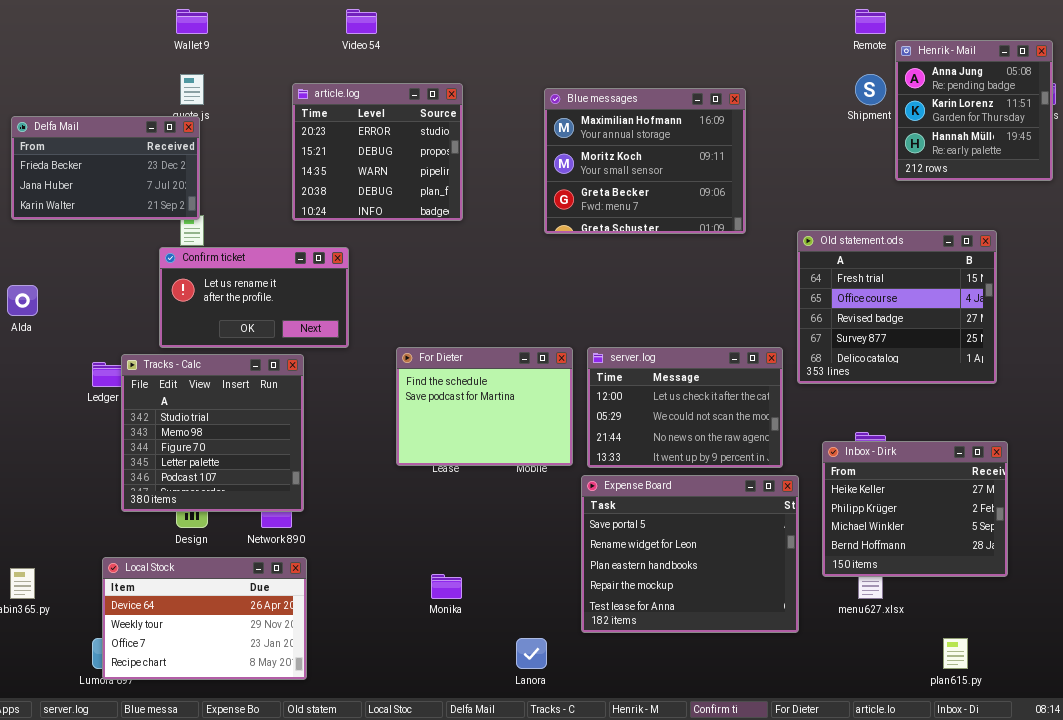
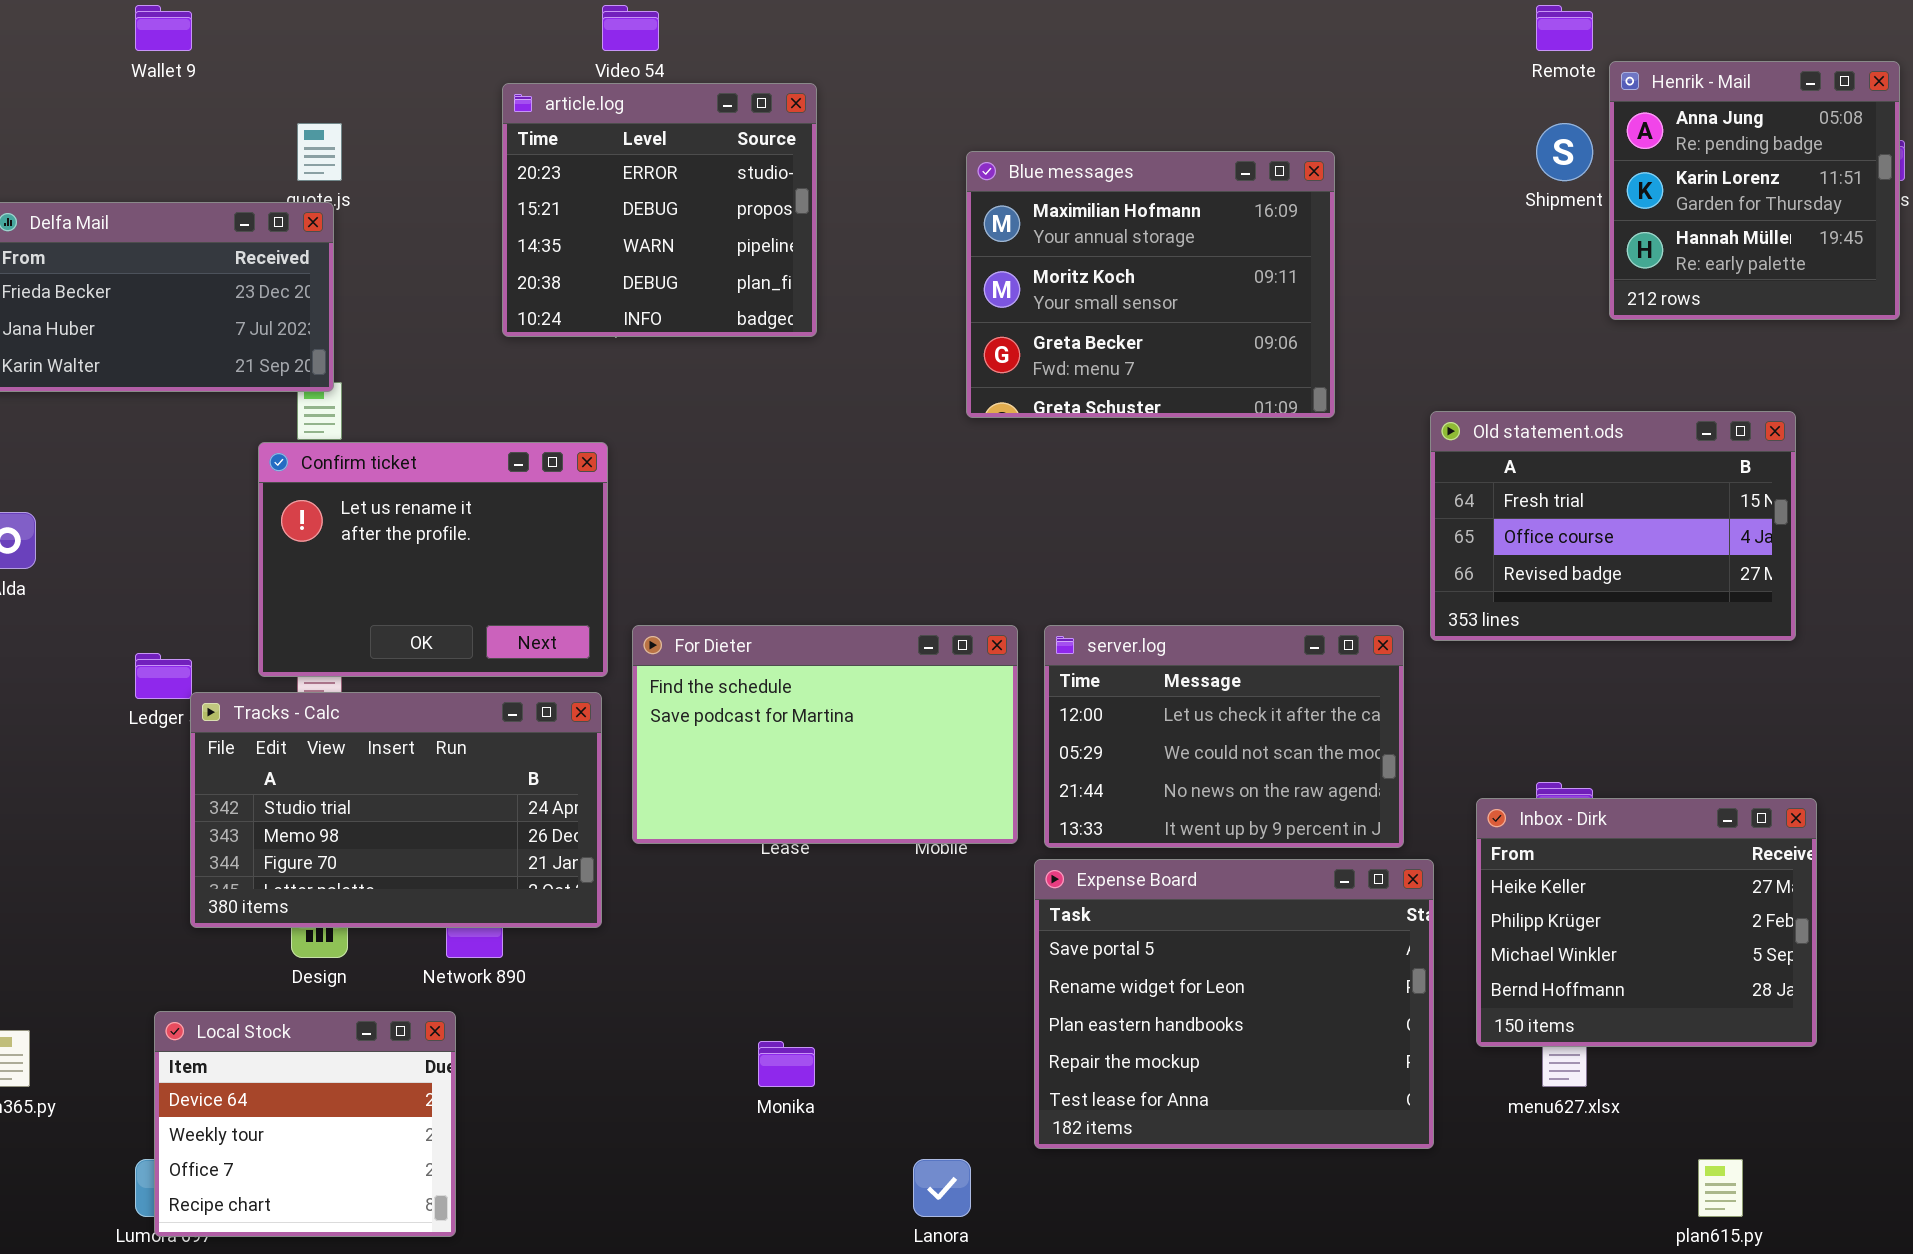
Wallet 9: [176,9,208,34] -> [135,5,192,51], moved
article.log: [292,83,463,221] -> [502,83,817,337], moved
Old statement.ods: [797,230,997,384] -> [1430,411,1796,641], resized
Confirm ticket: [159,247,349,348] -> [258,442,608,677], resized
For Dieter: [396,347,573,466] -> [632,625,1018,844], resized
Tracks - Calc: [121,354,304,512] -> [190,692,602,928], resized
Local Stock: [102,557,307,680] -> [154,1011,456,1237], resized

